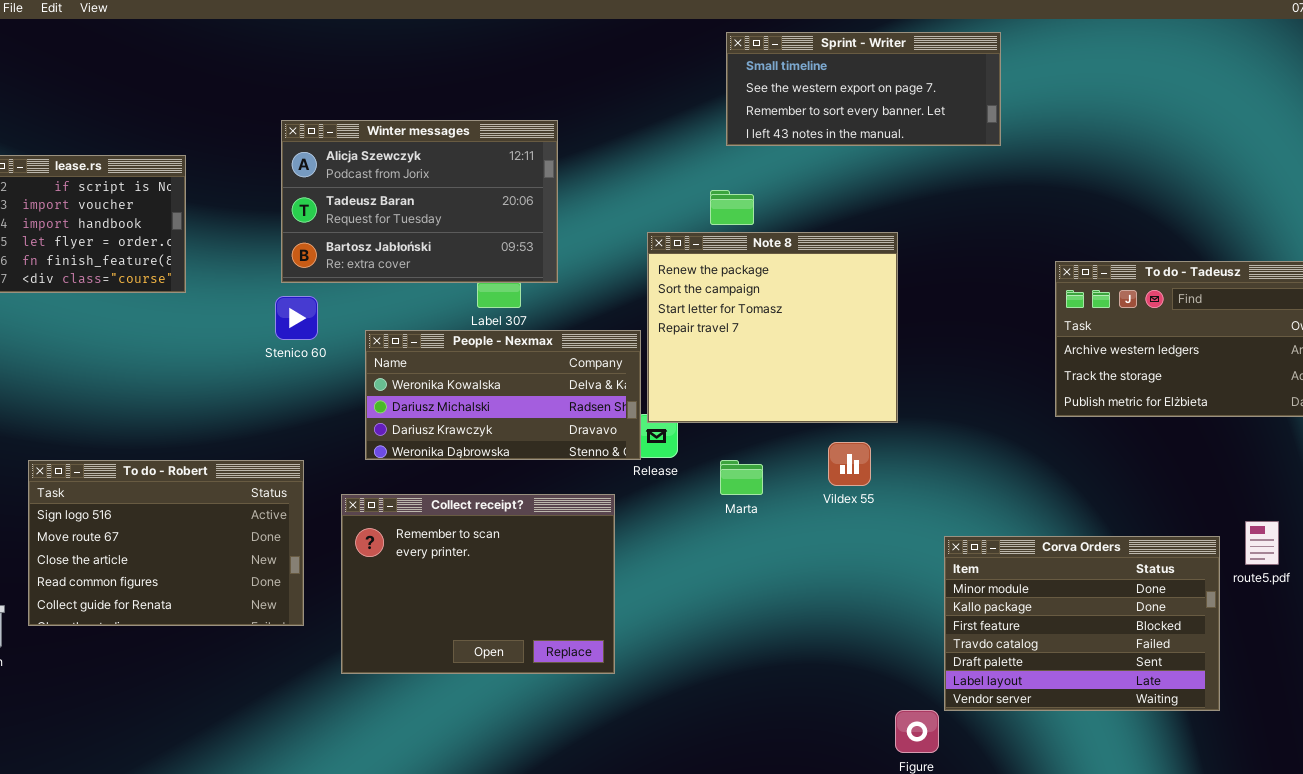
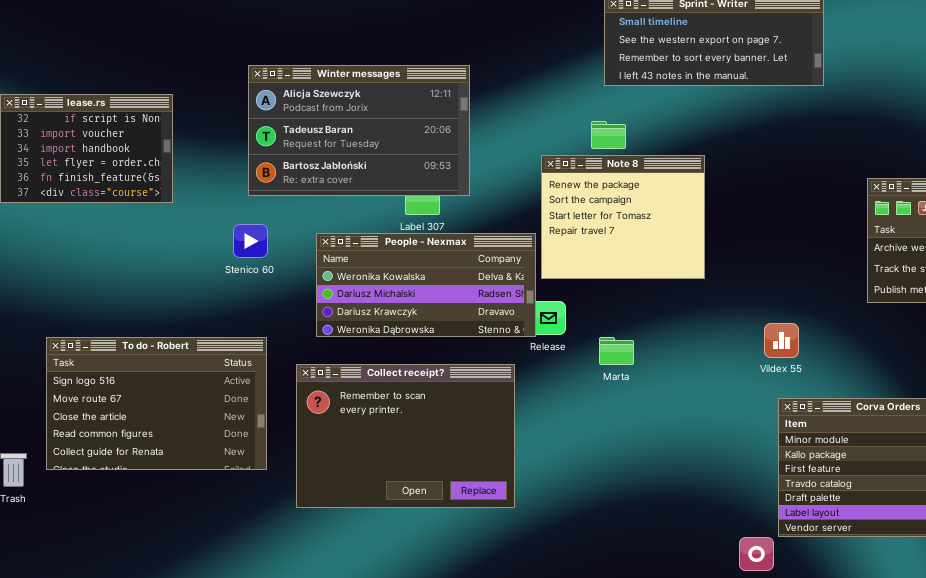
Note 8: [647,232,898,423] -> [541,155,705,279], resized
Stenico 60: [275,296,318,340] -> [233,224,268,258], moved
Vildex 55: [828,442,871,486] -> [764,323,799,358], moved

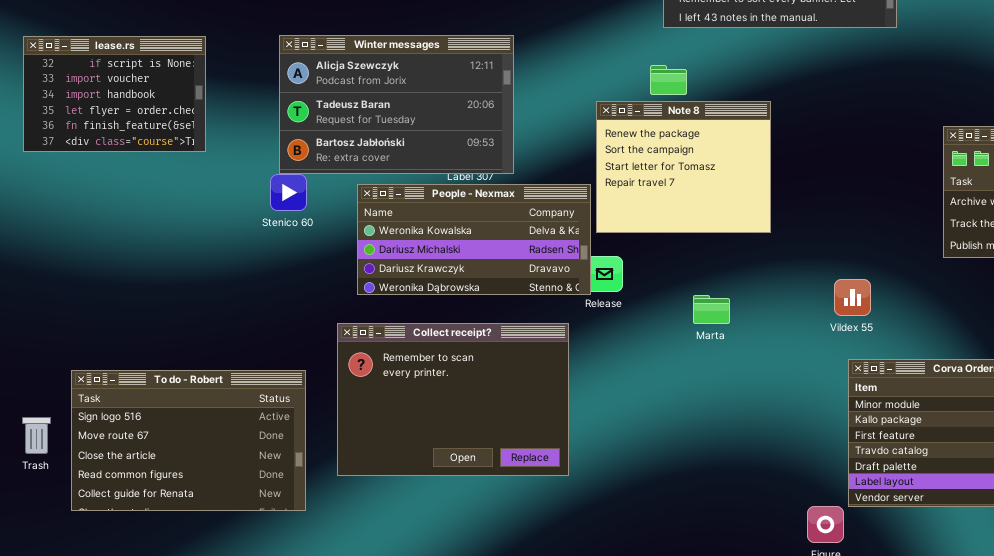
Winter messages: [248,65,470,196] -> [279,35,514,174], moved
To do - Robert: [46,337,267,470] -> [71,370,306,511], moved
Marta: [599,337,634,365] -> [693,295,730,324], moved

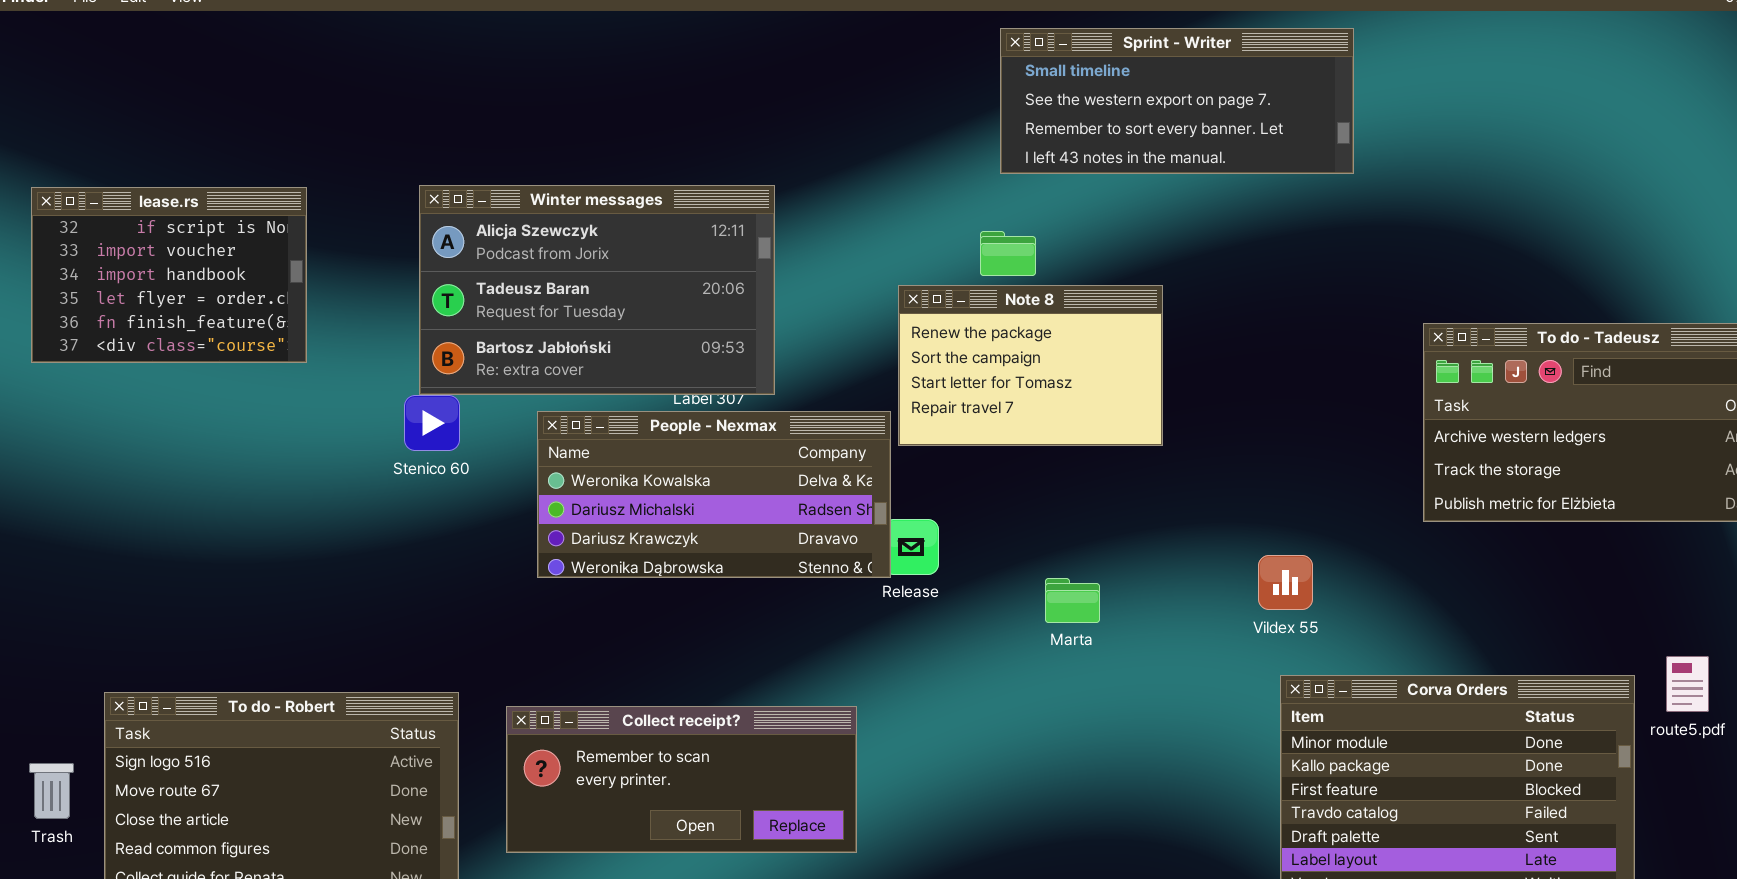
Note 8: [596,101,771,233] -> [898,285,1163,446], resized
Collect receipt?: [337,323,569,476] -> [506,706,857,853], resized

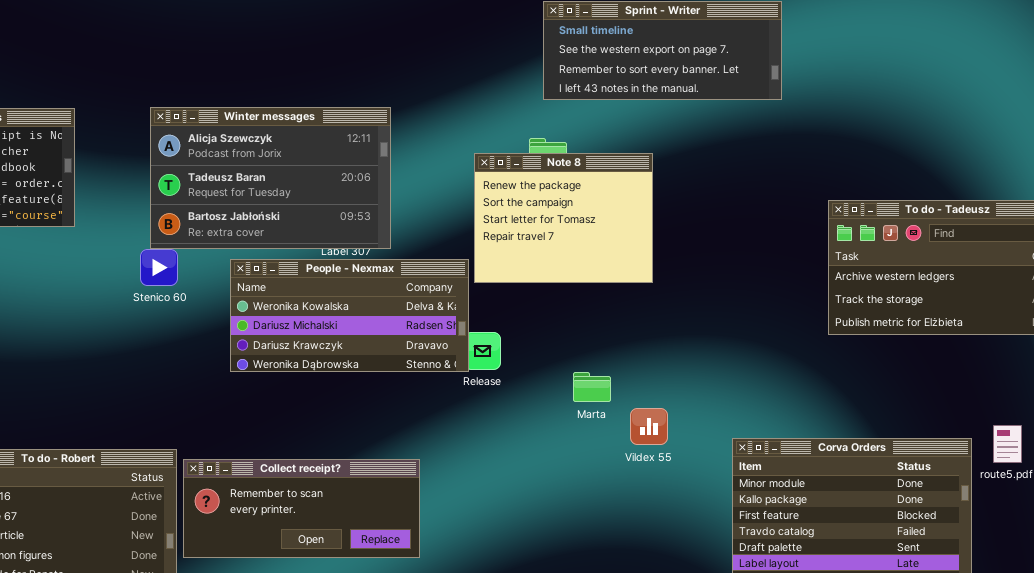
Note 8: [898,285,1163,446] -> [474,153,653,283], resized
Vildex 55: [1258,555,1313,610] -> [630,408,668,445], moved
Collect receipt?: [506,706,857,853] -> [183,459,420,558], moved

